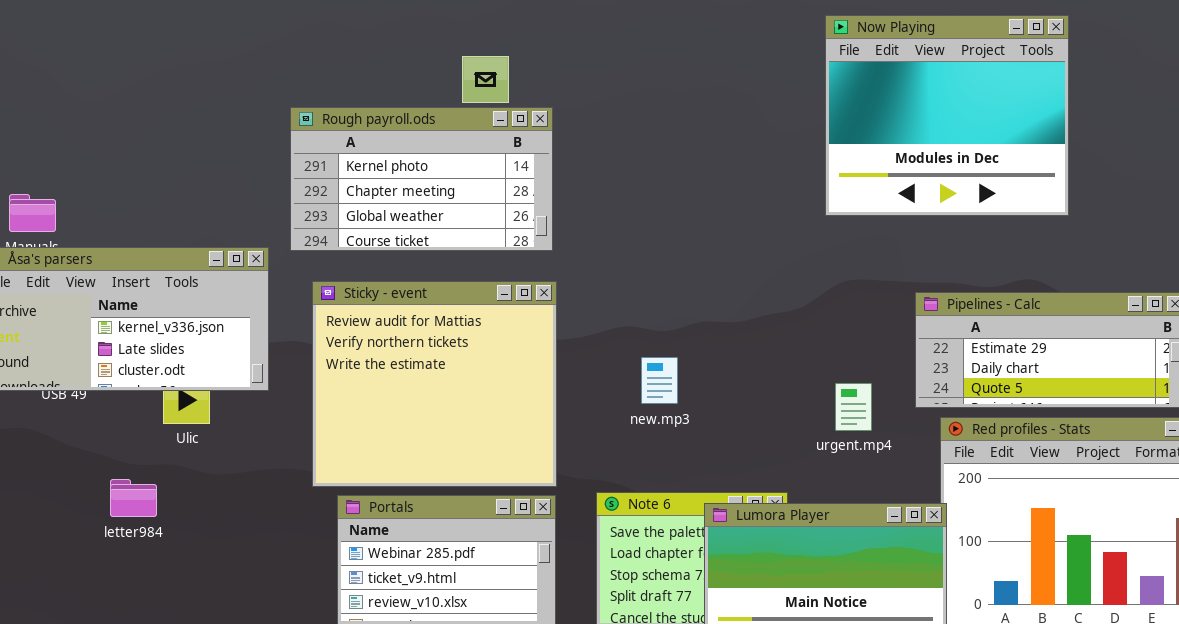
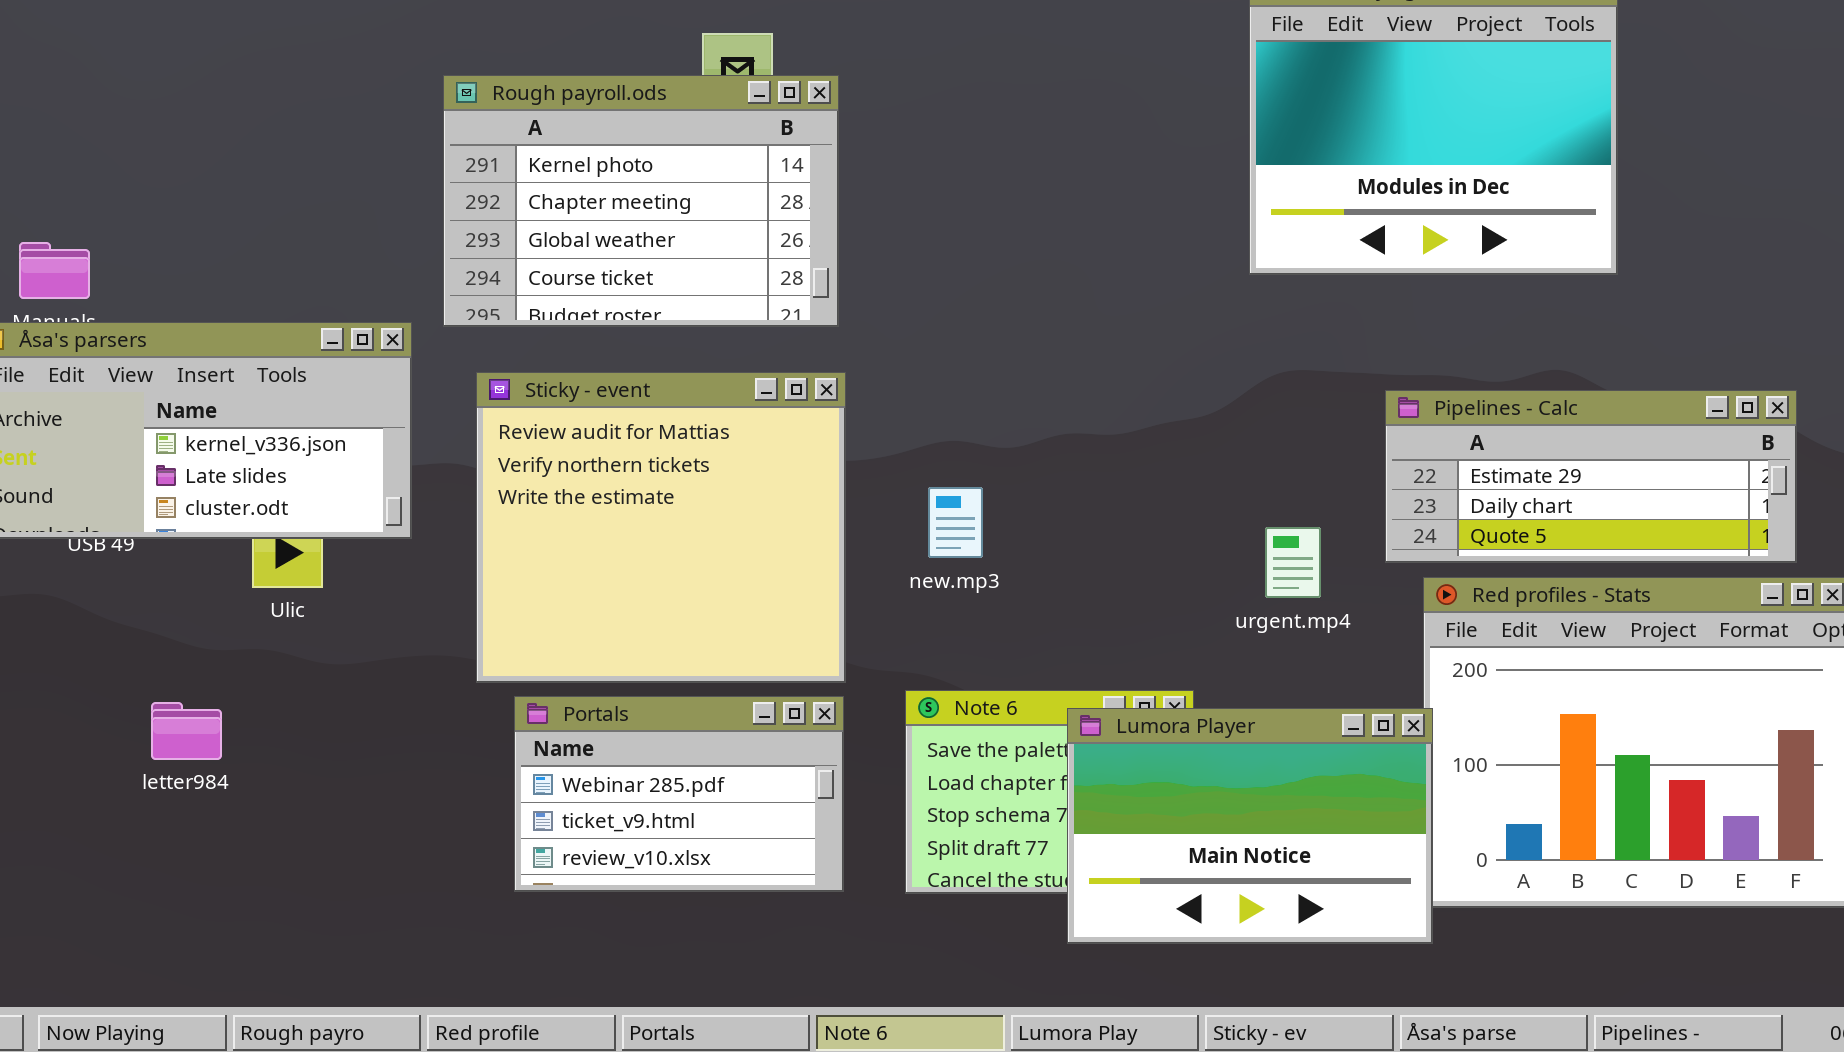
Rough payroll.ods: [290,107,553,251] -> [443,75,839,327], resized
new.mp3: [641,357,678,404] -> [928,487,983,558], moved
letter984: [110,479,157,517] -> [151,702,222,760], moved

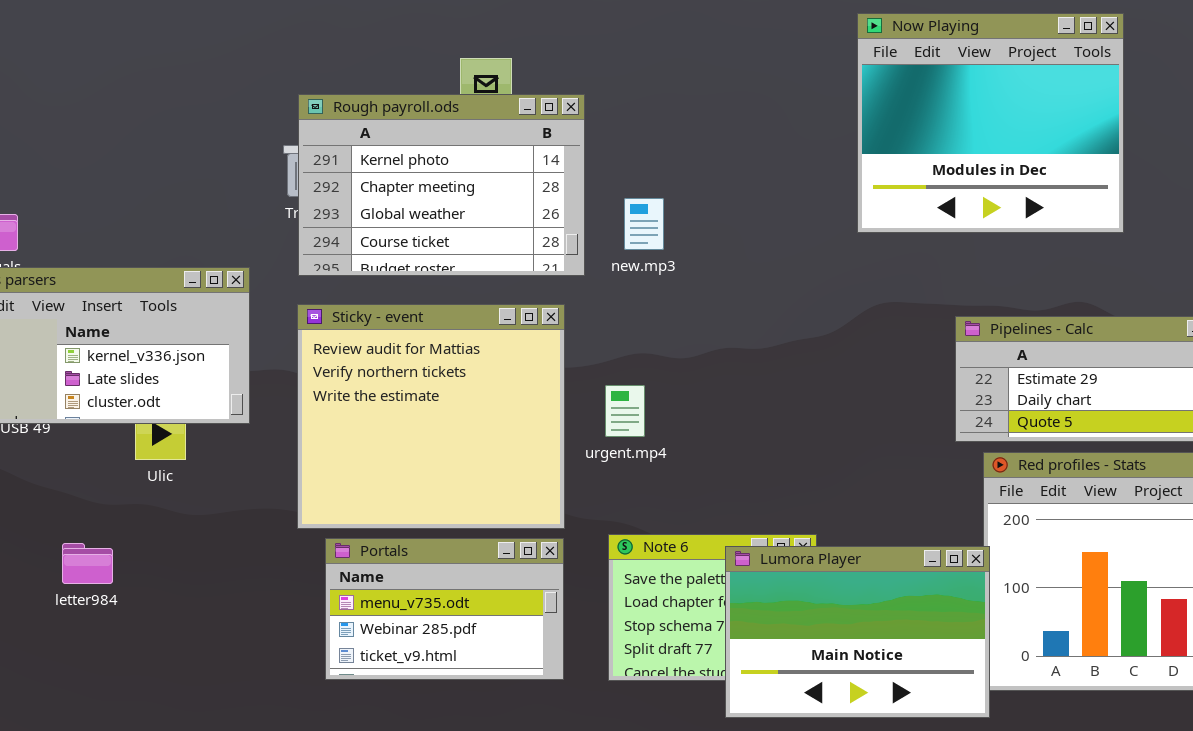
Rough payroll.ods: [443,75,839,327] -> [298,94,585,276], moved
new.mp3: [928,487,983,558] -> [624,198,664,250], moved
urgent.mp4: [1265,527,1321,598] -> [605,385,645,437], moved
Portals: [514,696,844,892] -> [325,538,564,680], scrolled up 1 row

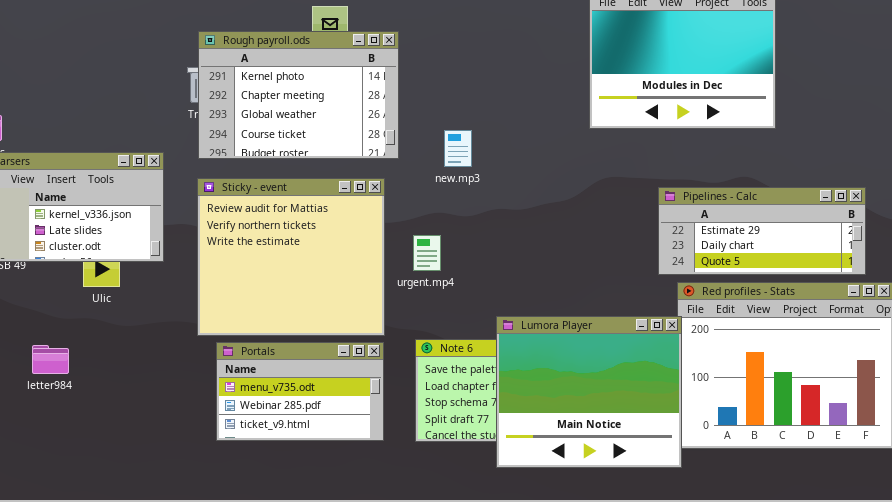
new.mp3: [624,198,664,250] -> [444,130,472,167], moved
Lumora Player: [725,546,990,718] -> [496,316,682,468], resized

